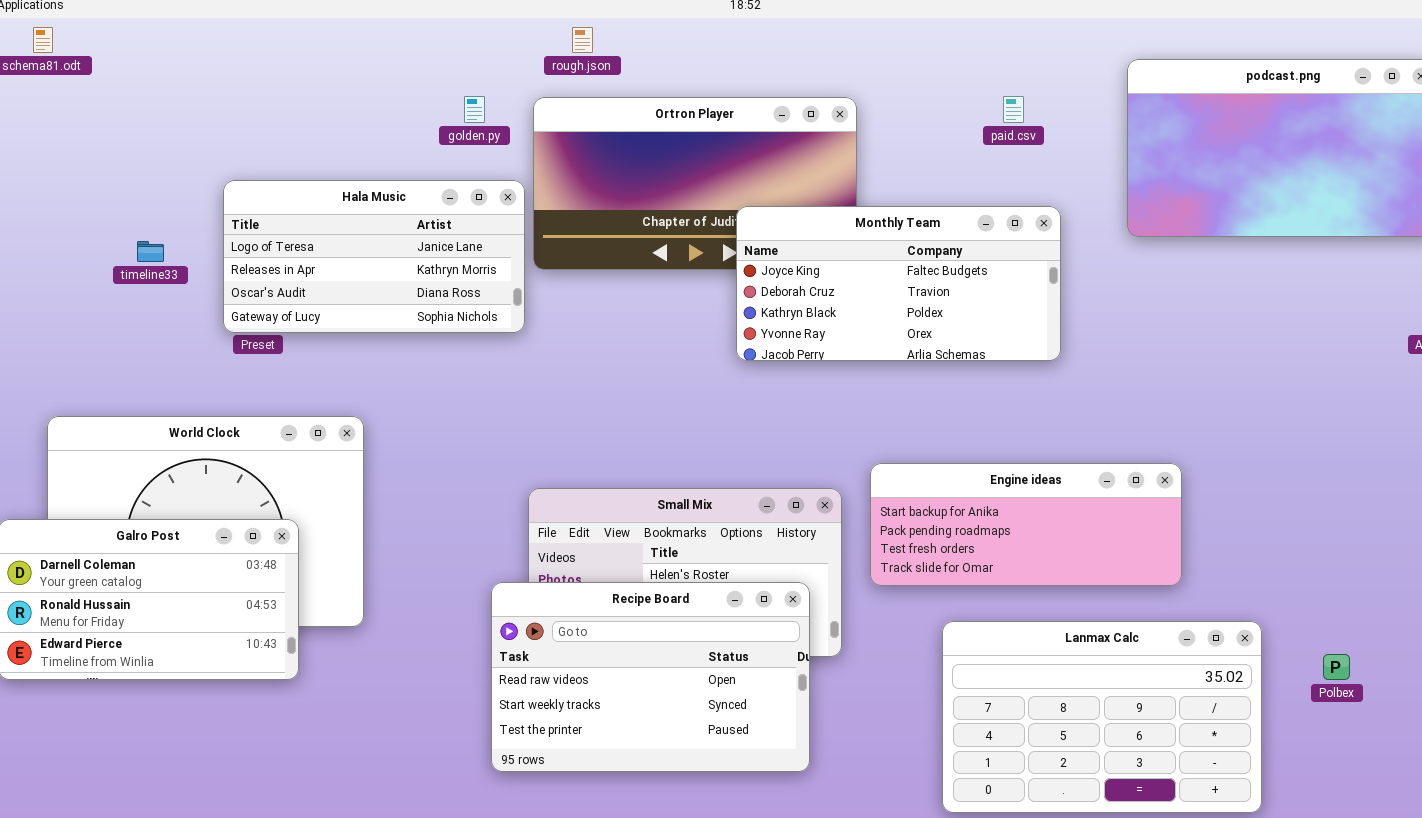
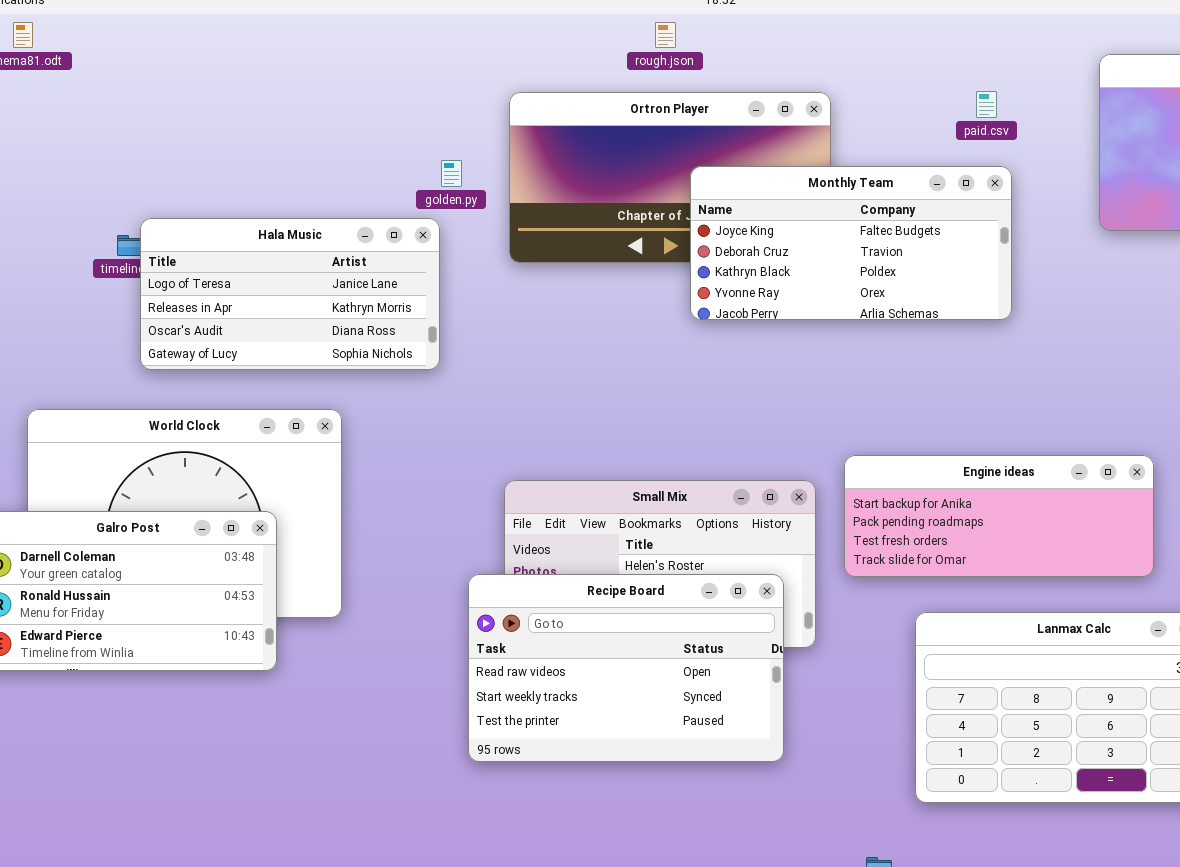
rough.json: [572,27,593,53] -> [655,22,676,48], moved
golden.py: [464,96,485,123] -> [441,160,462,187], moved
Hala Music: [223,180,525,333] -> [140,218,440,370], moved
Monthly Team: [736,206,1061,361] -> [690,166,1012,320], moved

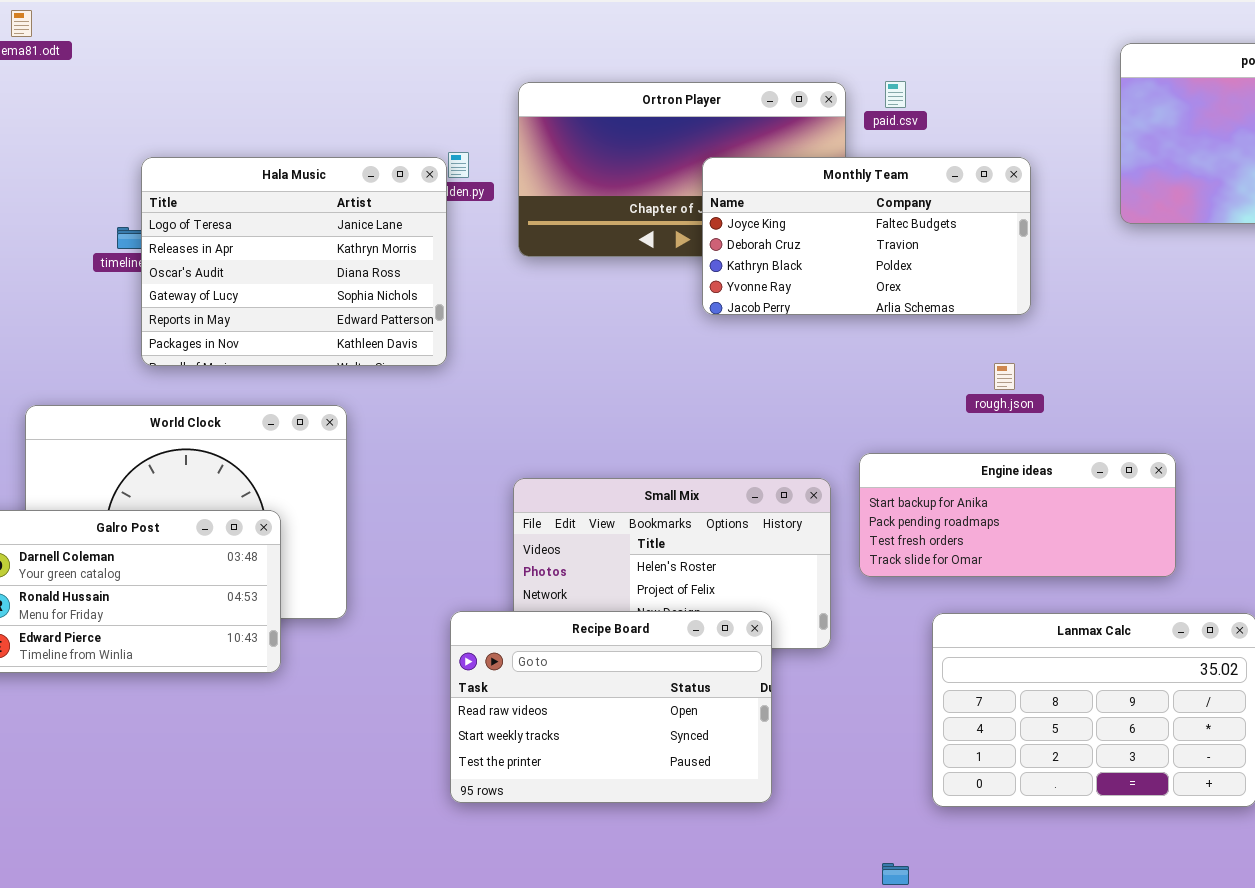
rough.json: [655,22,676,48] -> [994,363,1015,390], moved
paid.csv: [976,91,997,118] -> [885,81,906,108], moved
Hala Music: [140,218,440,370] -> [141,157,447,366], resized
Recipe Board: [468,574,784,762] -> [450,611,772,803], moved

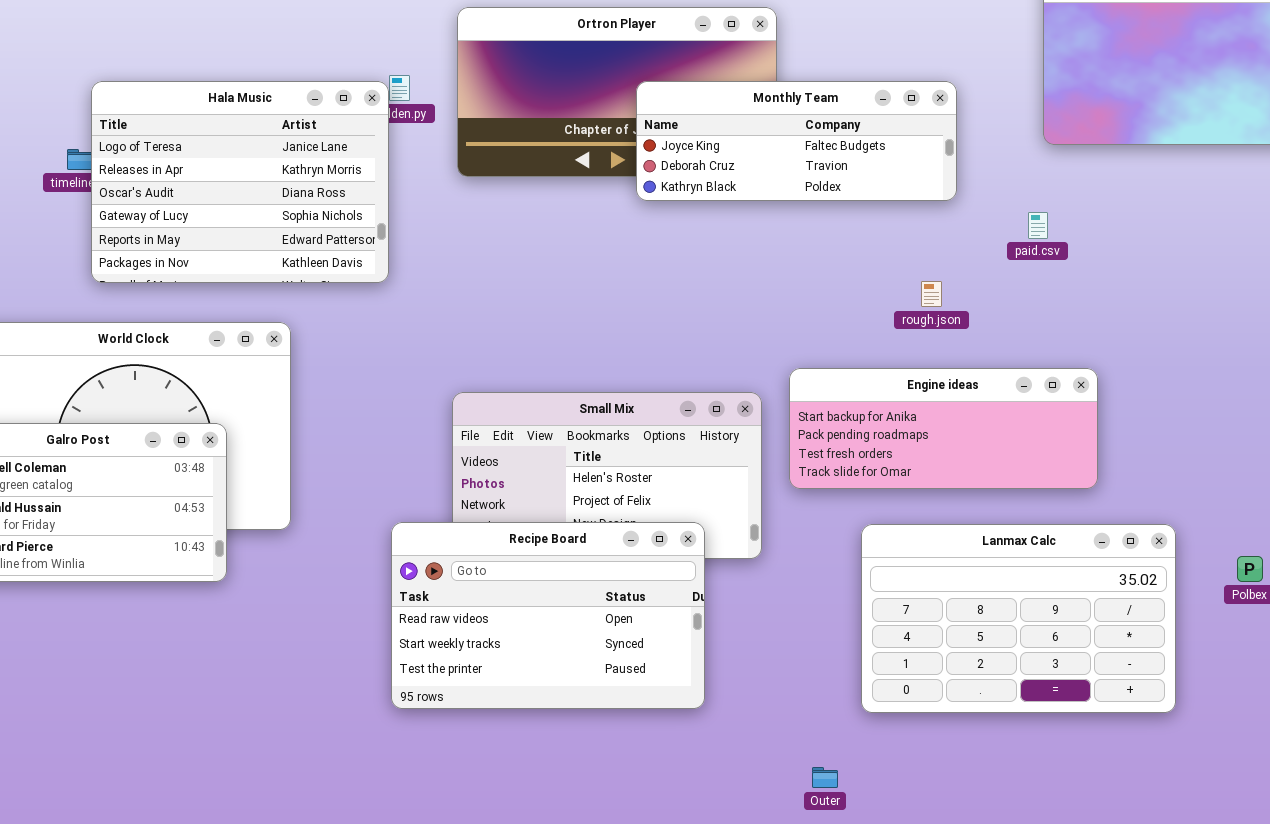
paid.csv: [885,81,906,108] -> [1028,212,1048,239], moved
Monthly Team: [702,157,1031,315] -> [636,81,957,201], resized

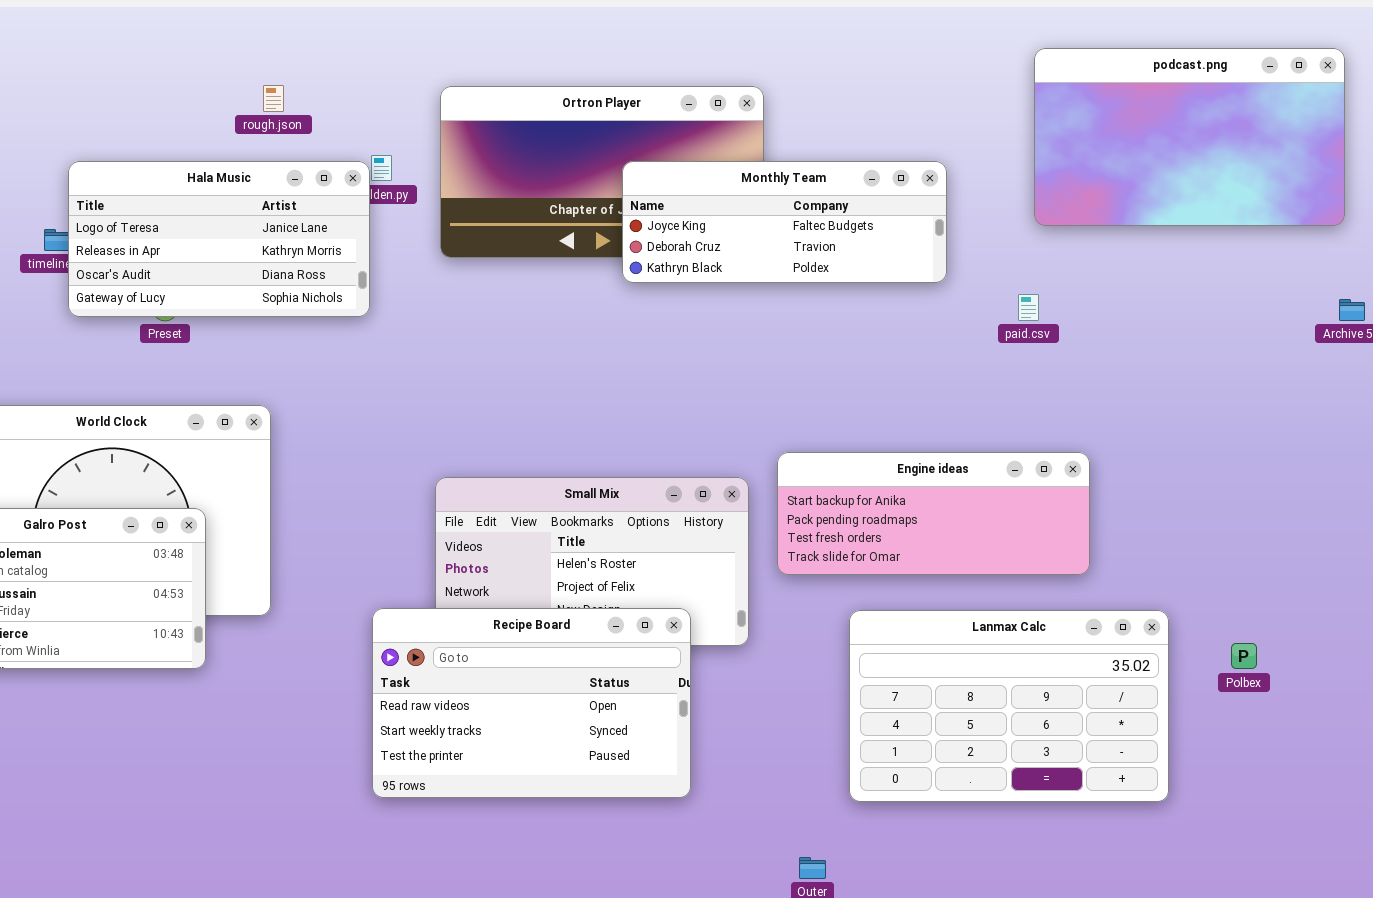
Hala Music: [91,81,389,283] -> [68,161,370,317], resized
rough.json: [921,281,942,307] -> [263,85,284,112], moved

